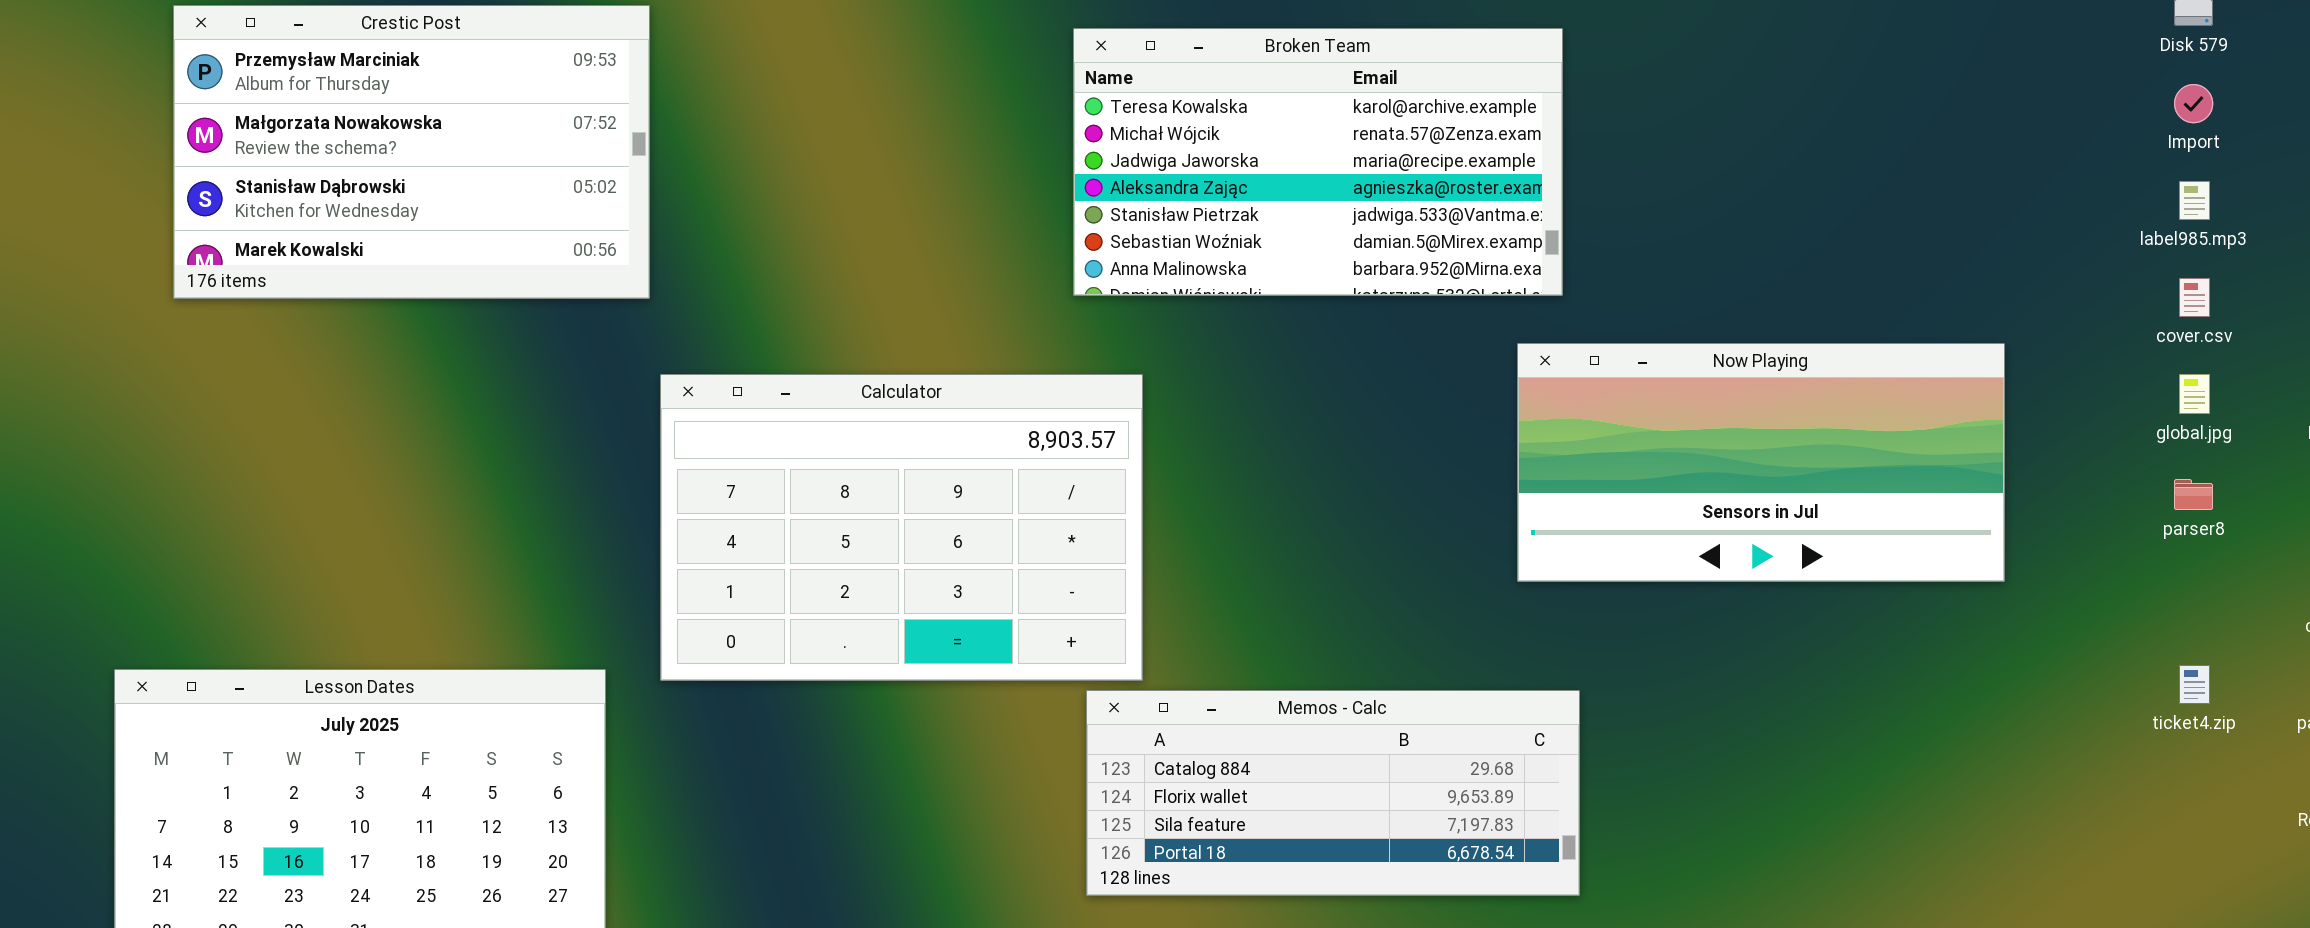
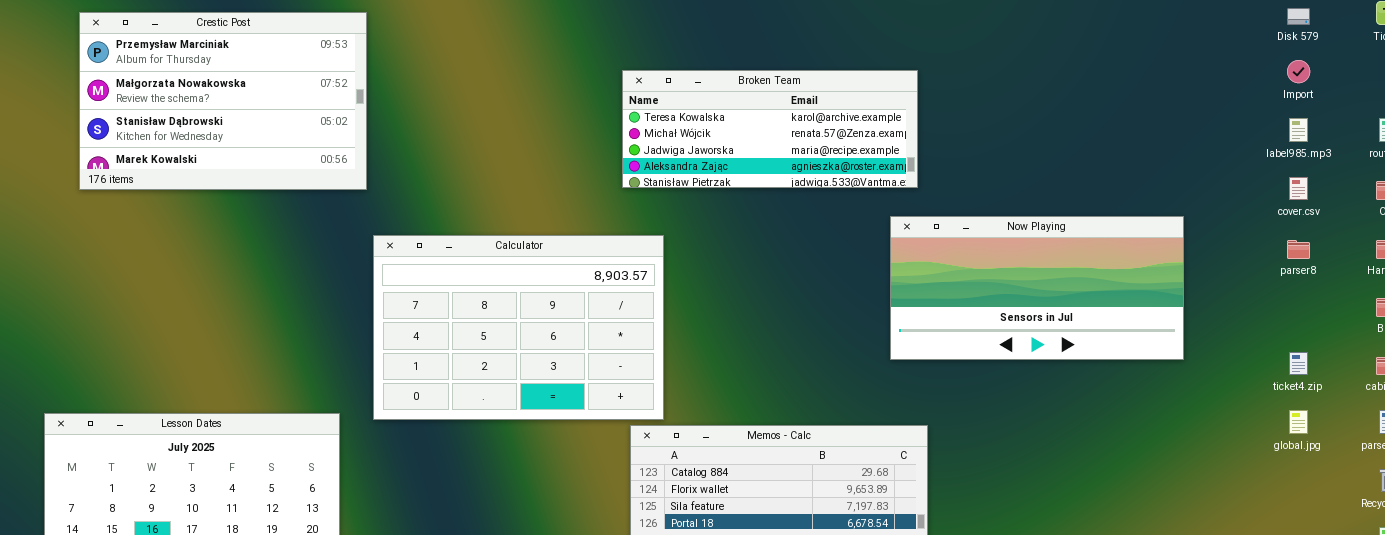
Broken Team: [1073,28,1563,296] -> [622,70,918,188], resized
global.jpg: [2179,374,2210,414] -> [1289,410,1308,434], moved
parser8: [2174,479,2213,510] -> [1287,240,1310,259], moved
ticket4.zip: [2179,665,2210,704] -> [1289,352,1308,375], moved

